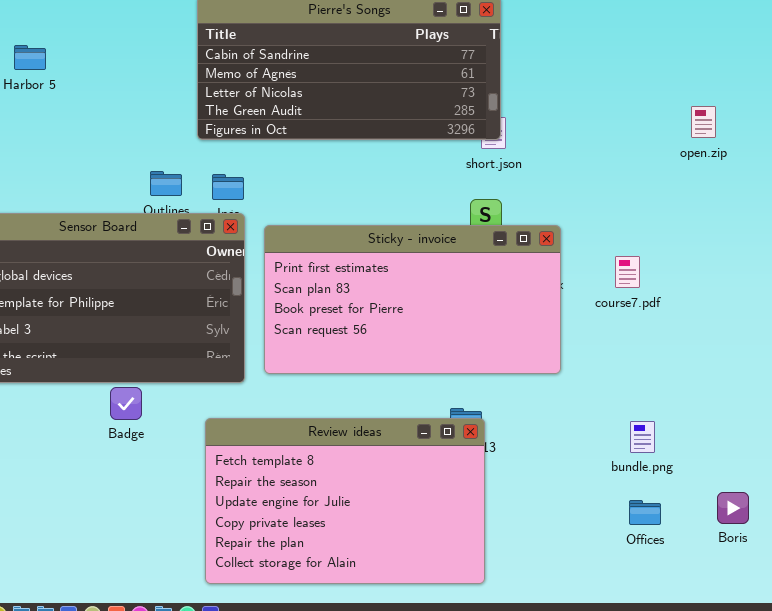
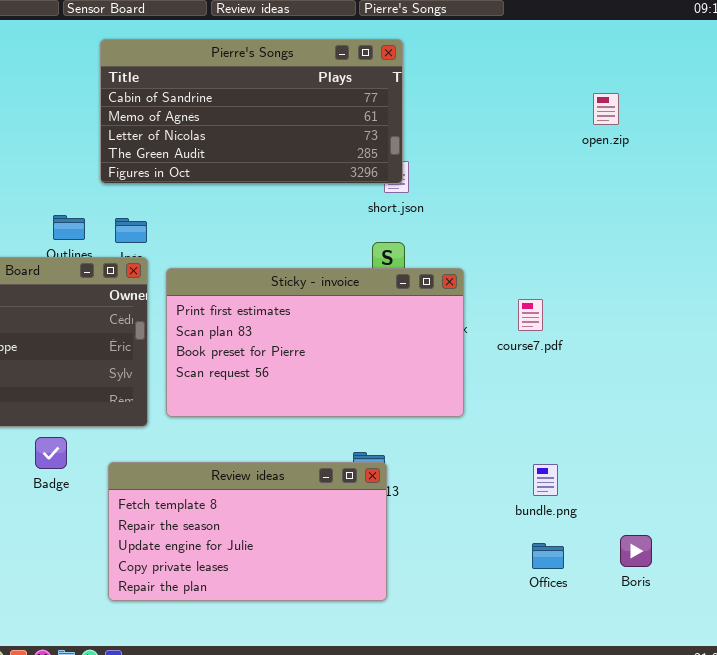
open.zip: [691,106,716,138] -> [593,93,619,125], moved
Badge: [110,387,142,420] -> [35,437,67,469], moved
Review ideas: [205,418,485,584] -> [108,462,387,601], resized

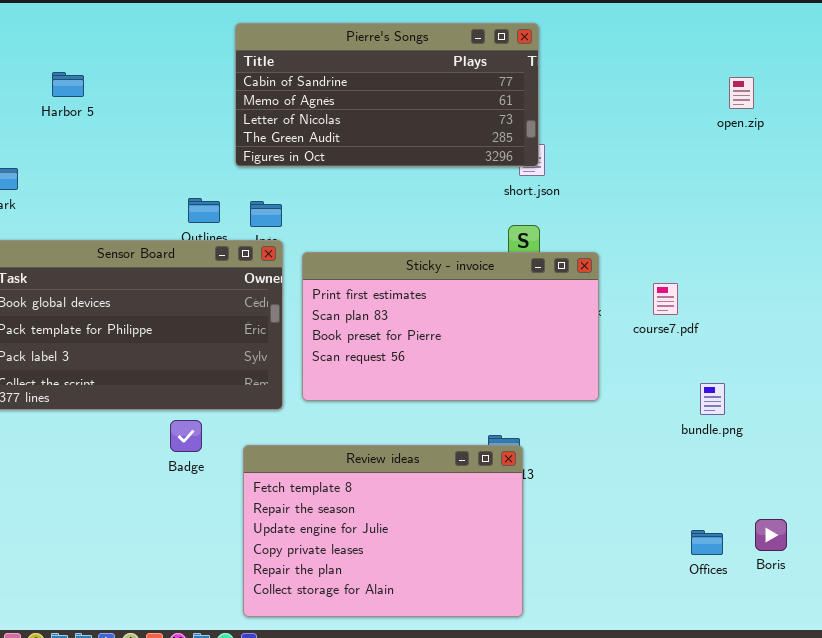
Review ideas: [108,462,387,601] -> [243,445,523,617], resized
bundle.png: [533,464,558,496] -> [700,383,725,415], moved
Offices: [532,543,564,569] -> [691,530,723,555], moved

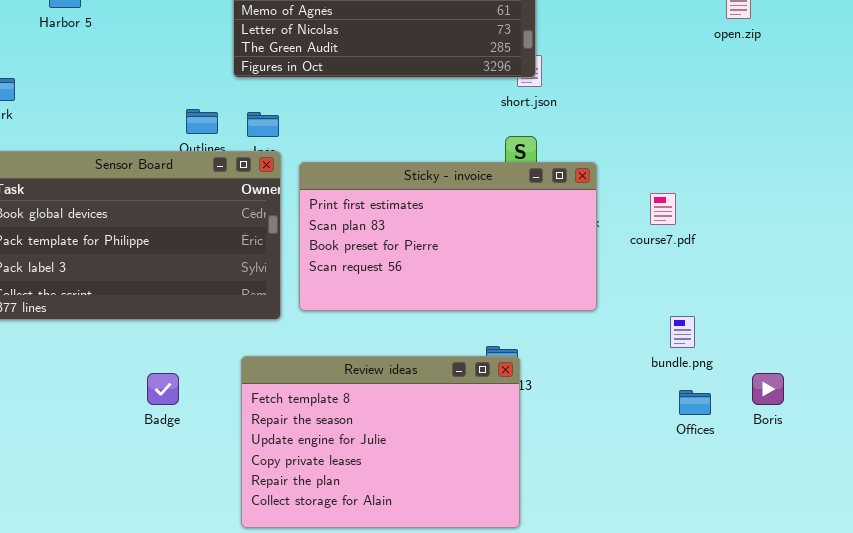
bundle.png: [700,383,725,415] -> [670,316,695,348], moved
Badge: [170,420,202,452] -> [147,373,179,405], moved
Boris: [755,519,787,551] -> [752,373,784,405], moved
Offices: [691,530,723,555] -> [679,390,711,415], moved

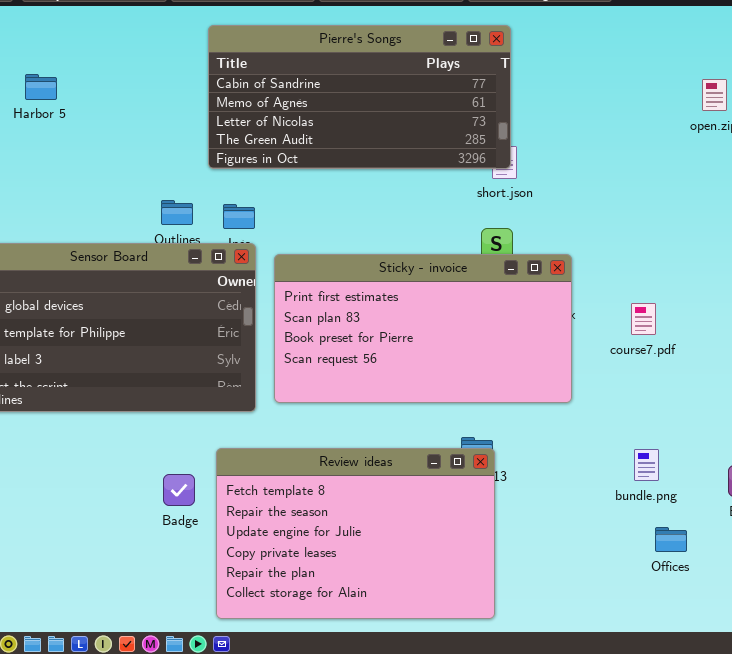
course7.pdf: [650,193,676,225] -> [631,303,656,335], moved
bundle.png: [670,316,695,348] -> [634,449,659,481], moved
Badge: [147,373,179,405] -> [163,474,195,506], moved
Offices: [679,390,711,415] -> [655,527,687,552], moved

